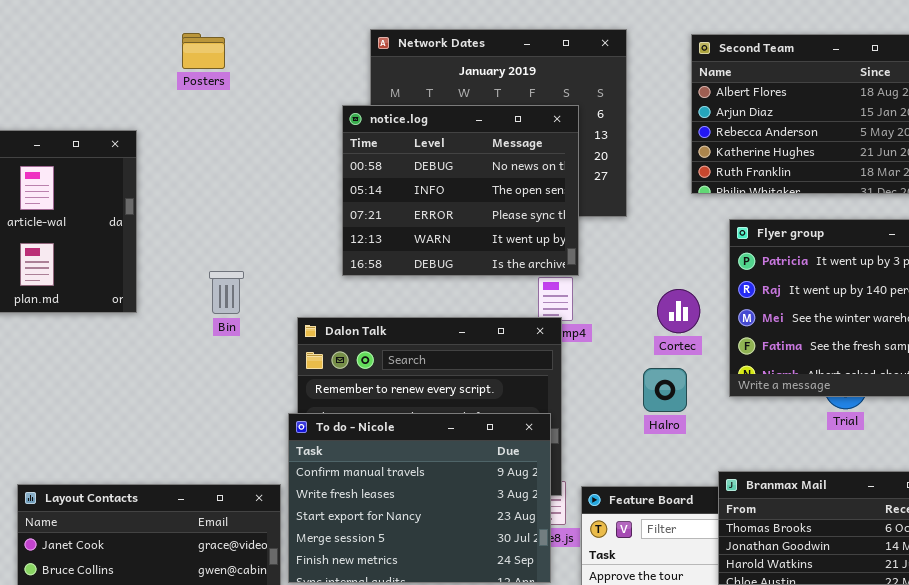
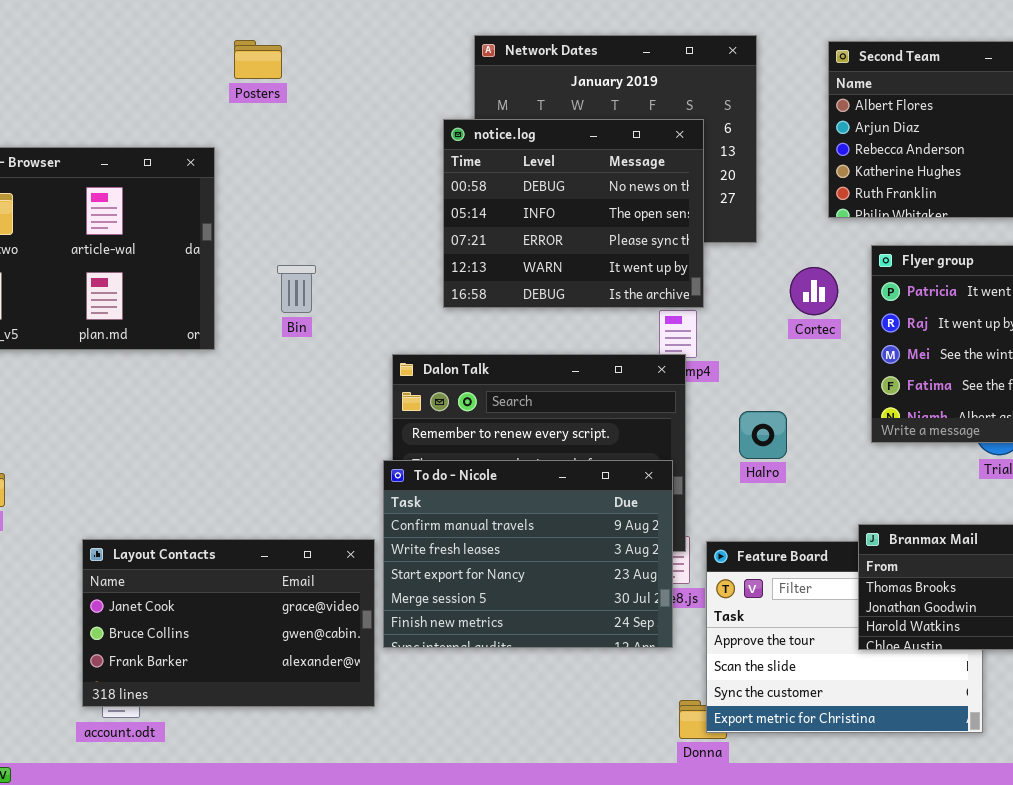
Posters: [182,33,225,69] -> [234,40,282,79], moved
Bin: [209,271,244,314] -> [277,265,316,313], moved
Cortec: [657,289,700,333] -> [790,267,838,315], moved
Halro: [643,368,687,412] -> [739,411,787,459], moved

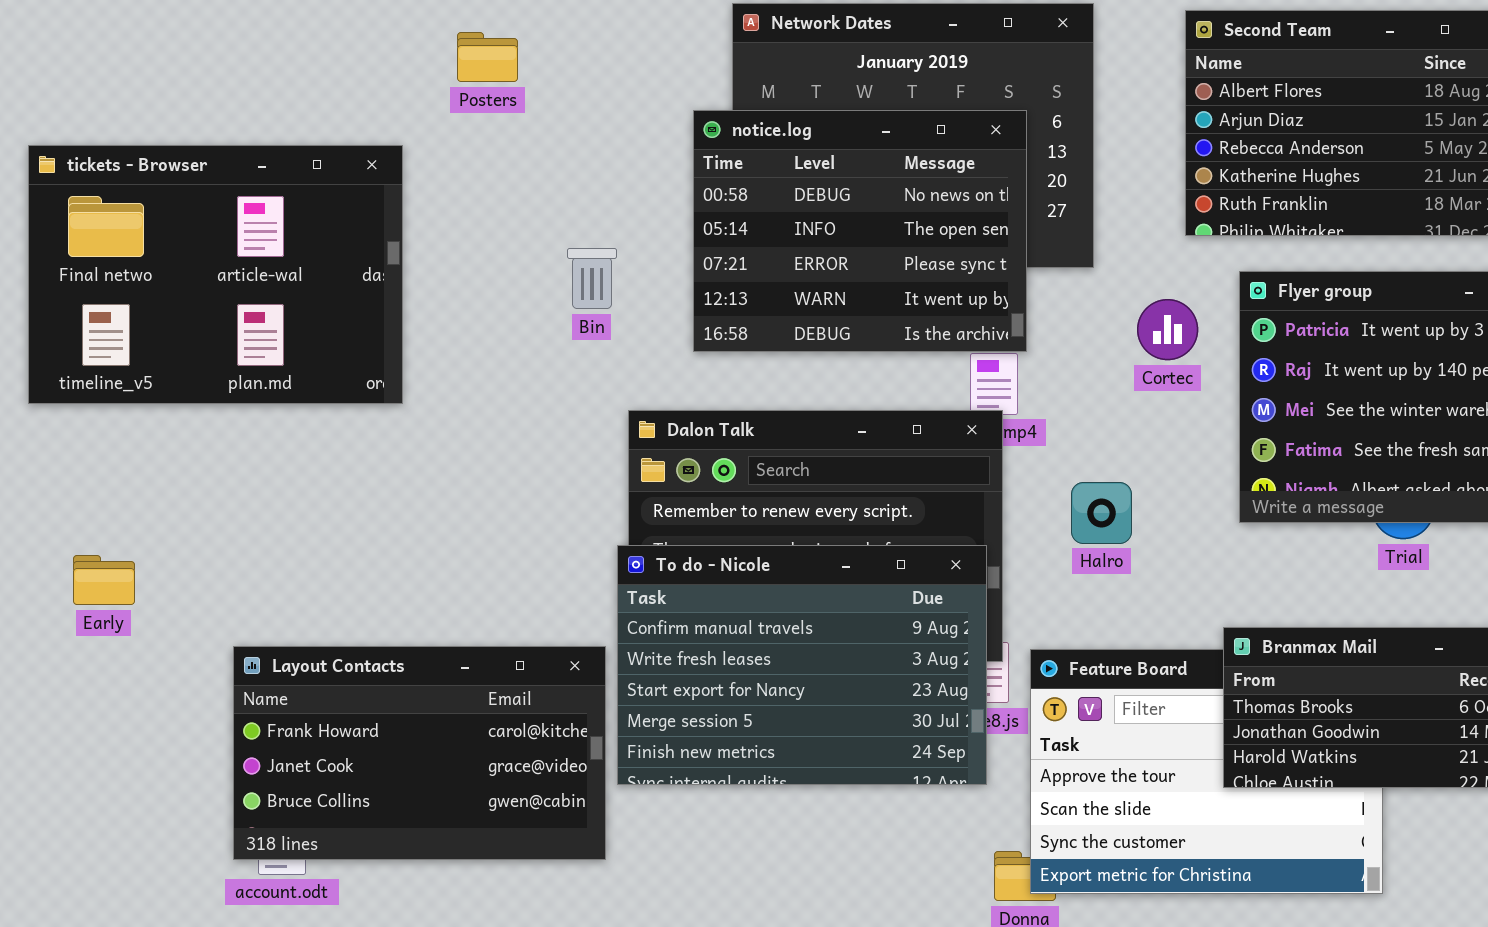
Posters: [234,40,282,79] -> [457,32,518,82], moved
Bin: [277,265,316,313] -> [567,248,617,309], moved
Layout Contacts: [82,539,375,707] -> [233,646,606,860], scrolled up 1 row

